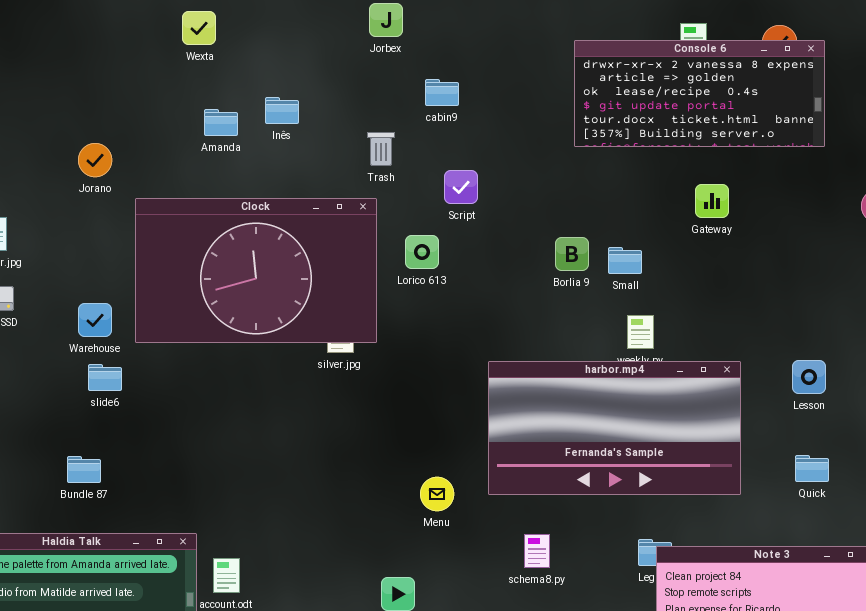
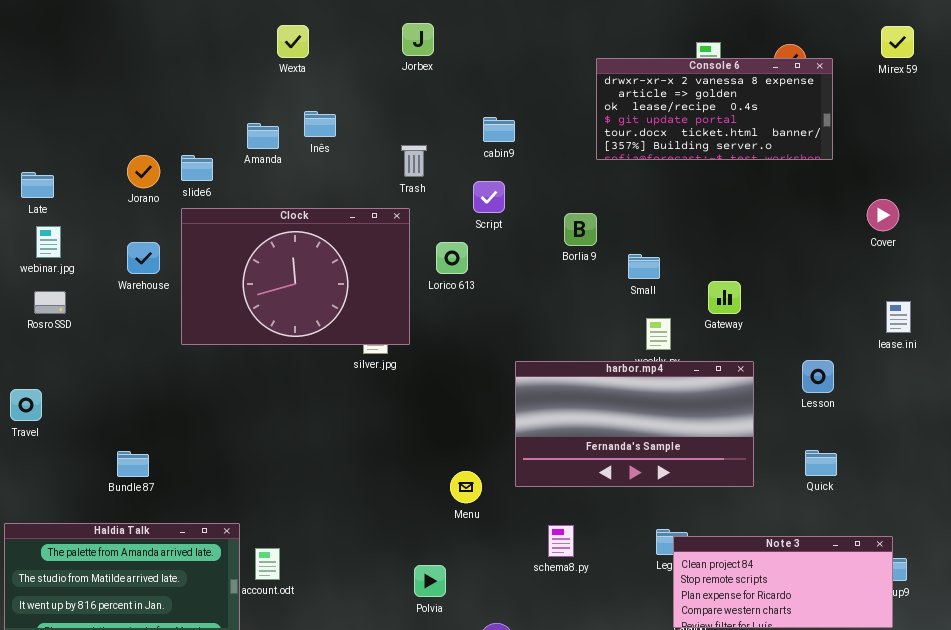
Wexta: [182,11,216,45] -> [277,25,309,58], moved
cabin9: [425,79,459,106] -> [483,117,515,142], moved
Gateway: [695,184,729,218] -> [708,281,741,314], moved
Borlia 9: [555,237,589,271] -> [564,213,597,246], moved
Warehouse: [78,303,112,337] -> [127,242,160,274], moved
slide6: [88,364,122,391] -> [181,155,213,181], moved

